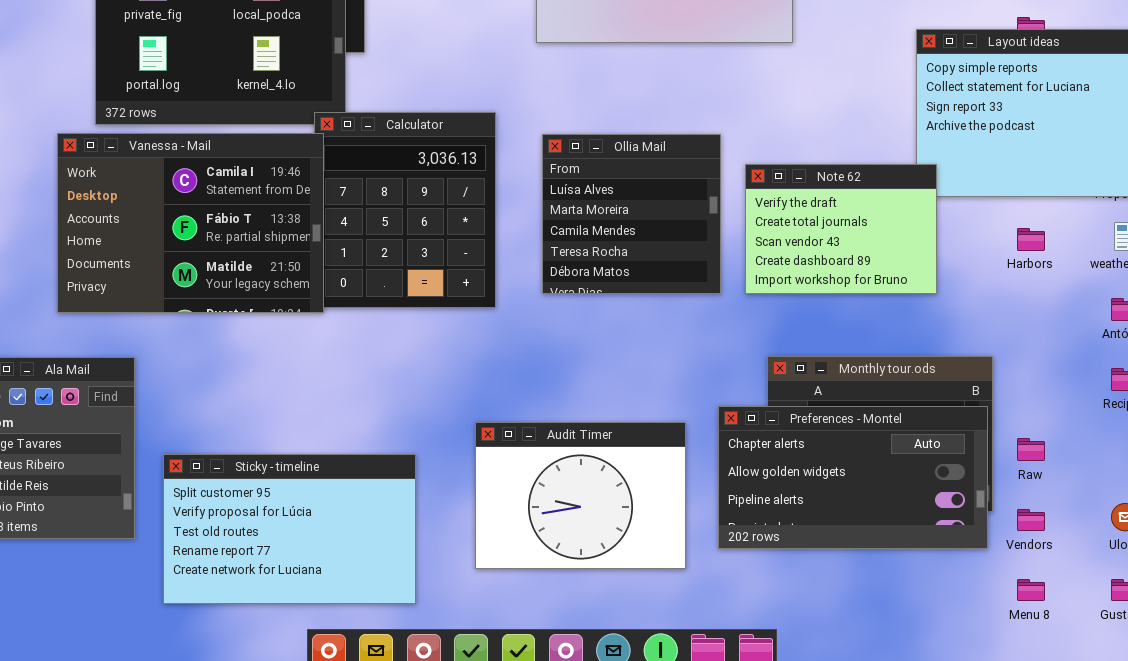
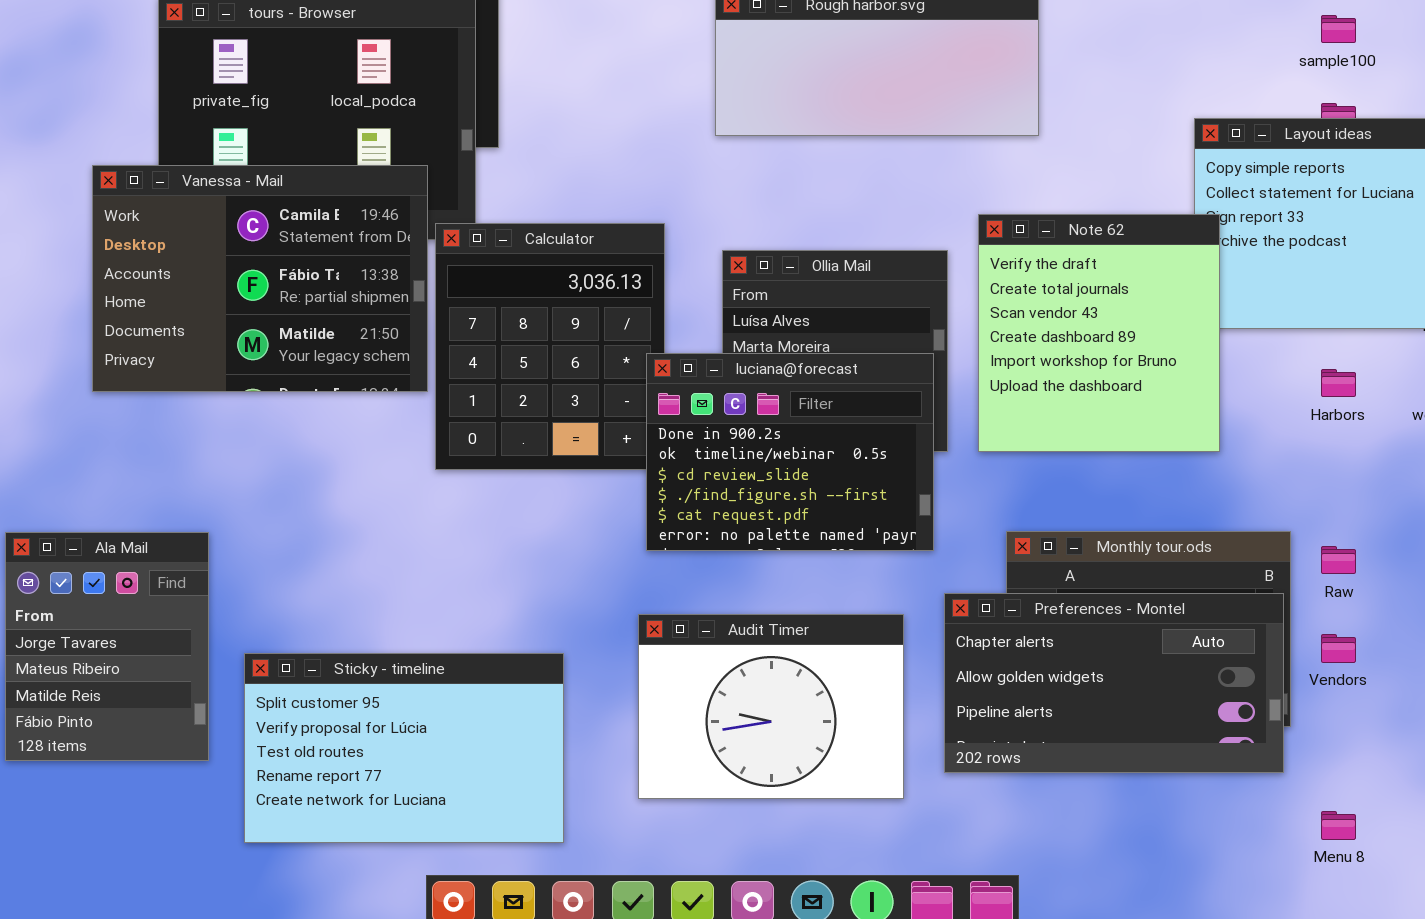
Vanessa - Mail: [57,133,324,313] -> [92,165,428,392], moved
Note 62: [745,164,937,294] -> [978,214,1220,452], resized
luciana@forecast: none -> [646,353,934,551], opened
Raw: [1017,438,1045,461] -> [1321,546,1356,574], moved
Vendors: [1017,509,1045,531] -> [1321,634,1356,663], moved

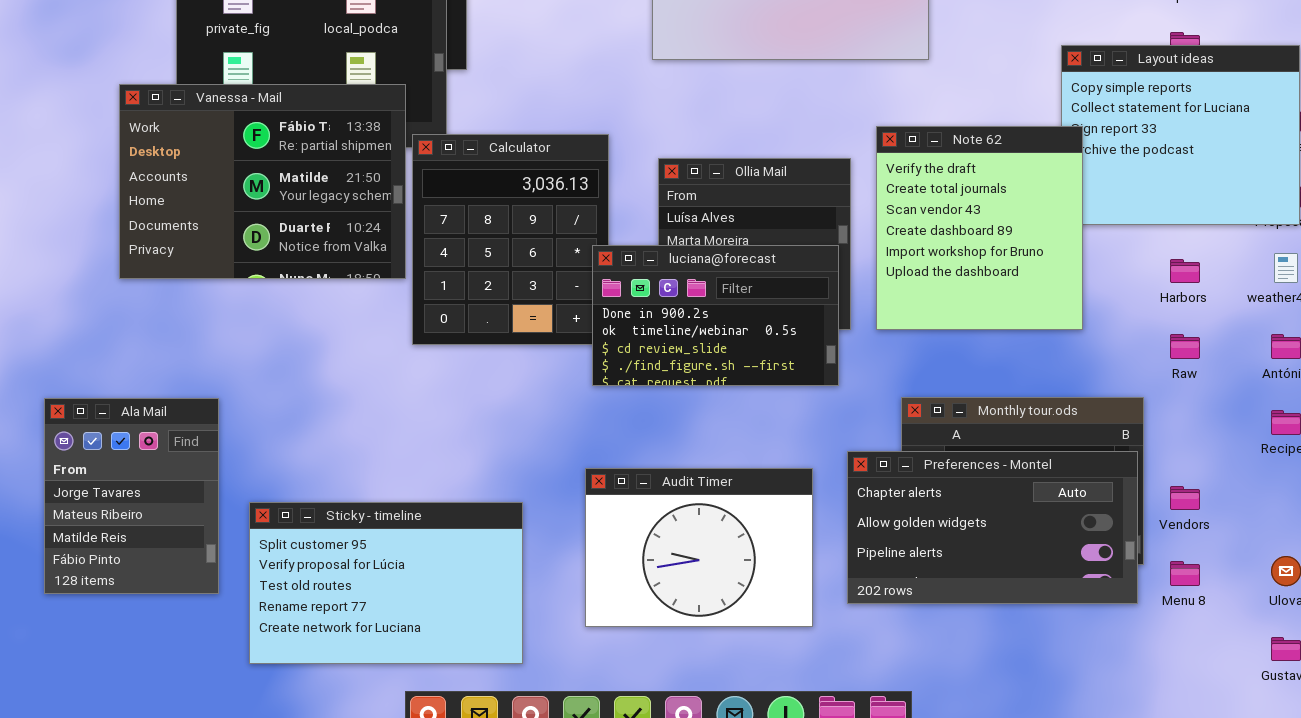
Vanessa - Mail: [92,165,428,392] -> [119,84,406,279], scrolled down 1 row
luciana@forecast: [646,353,934,551] -> [592,245,839,386], resized
Raw: [1321,546,1356,574] -> [1170,334,1200,359], moved
Menu 8: [1321,811,1356,840] -> [1170,561,1200,586], moved

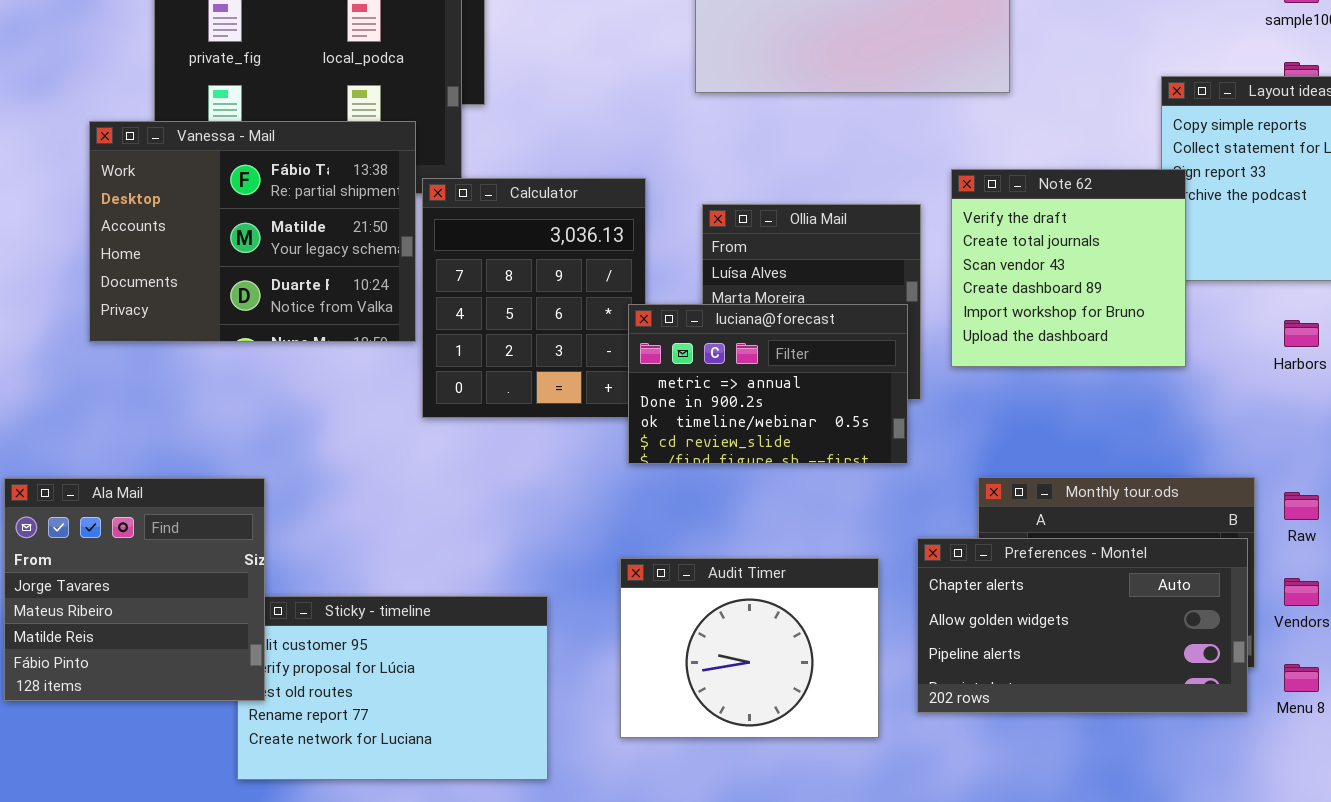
Note 62: [876,126,1083,330] -> [951,169,1186,367], resized
luciana@forecast: [592,245,839,386] -> [628,304,908,464], scrolled up 1 row
Raw: [1170,334,1200,359] -> [1284,492,1319,520], moved
Ala Mail: [44,398,219,594] -> [4,478,265,701], resized

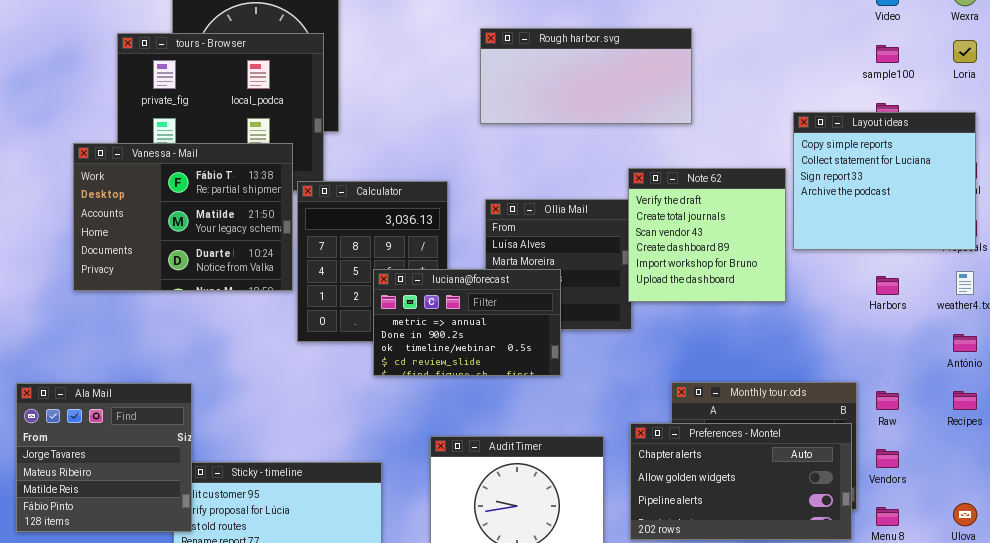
Note 62: [951,169,1186,367] -> [628,168,786,302], moved
luciana@forecast: [628,304,908,464] -> [373,269,561,376], moved

